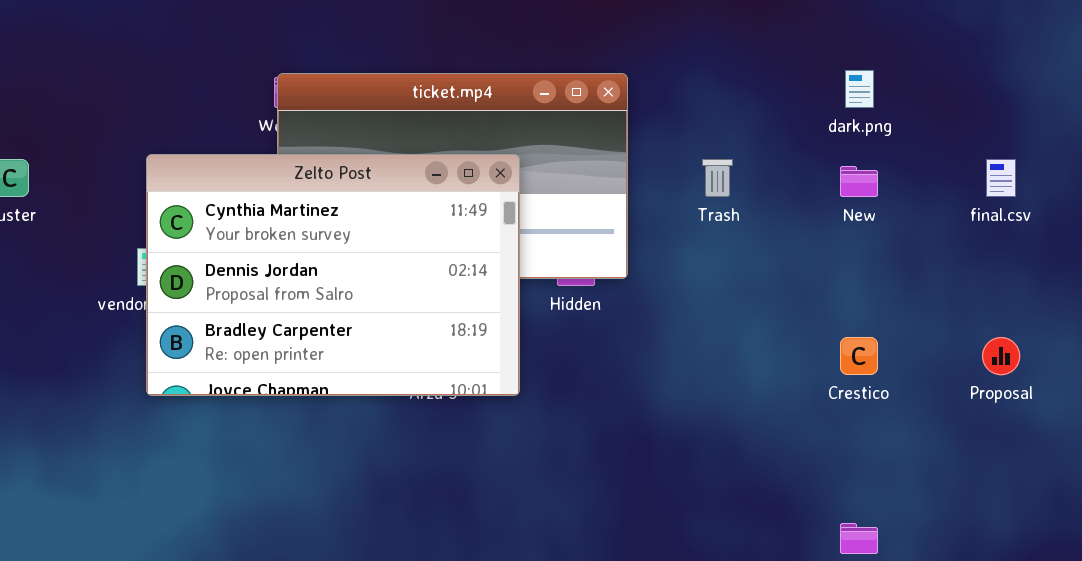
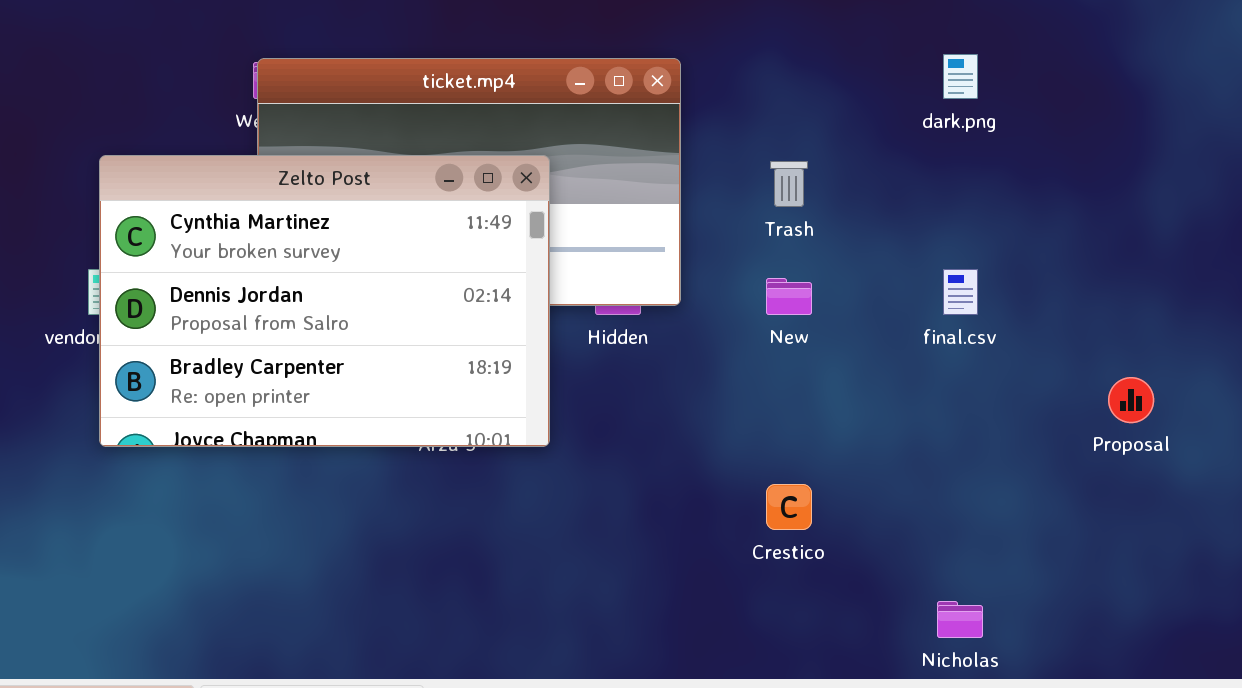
final.csv: [986,159,1016,197] -> [943,269,978,315], moved
New: [840,166,878,197] -> [766,278,812,315], moved
Crestico: [840,337,878,375] -> [766,484,812,530], moved

